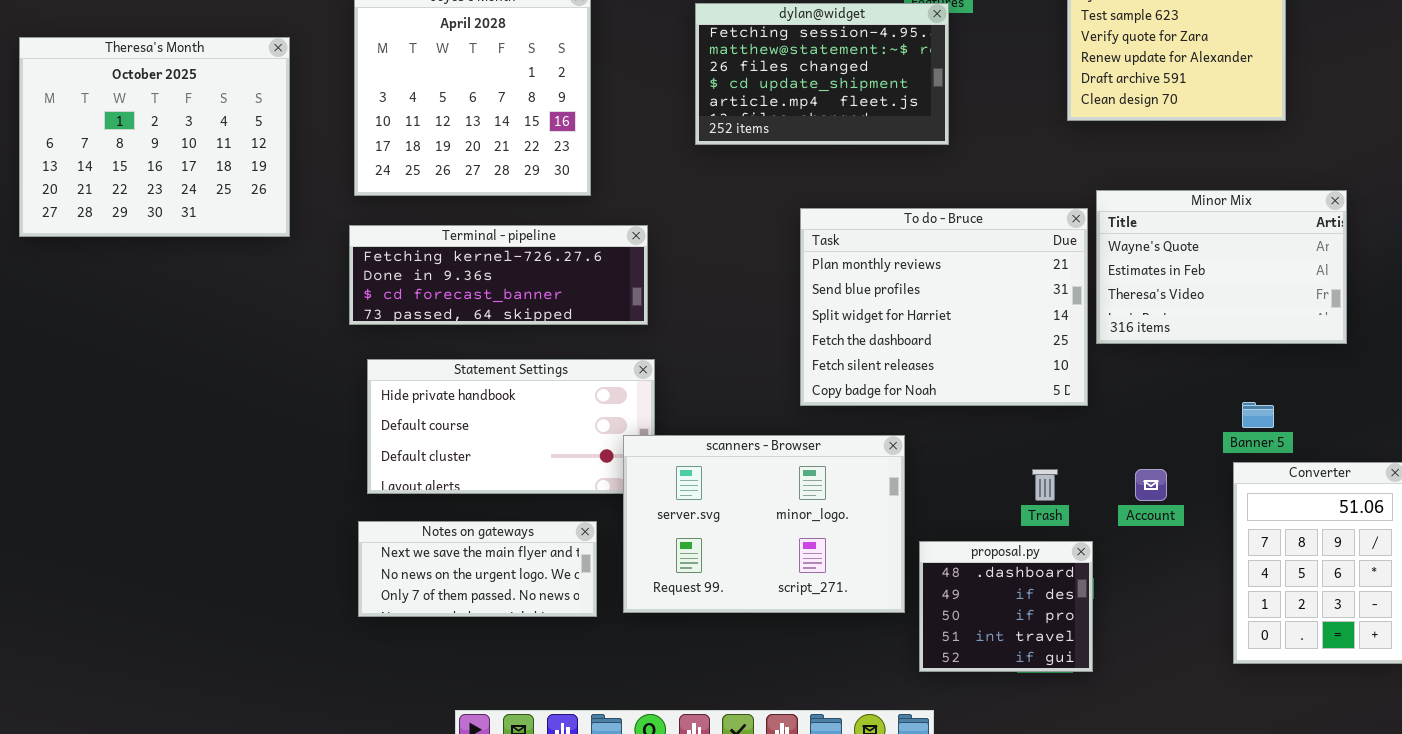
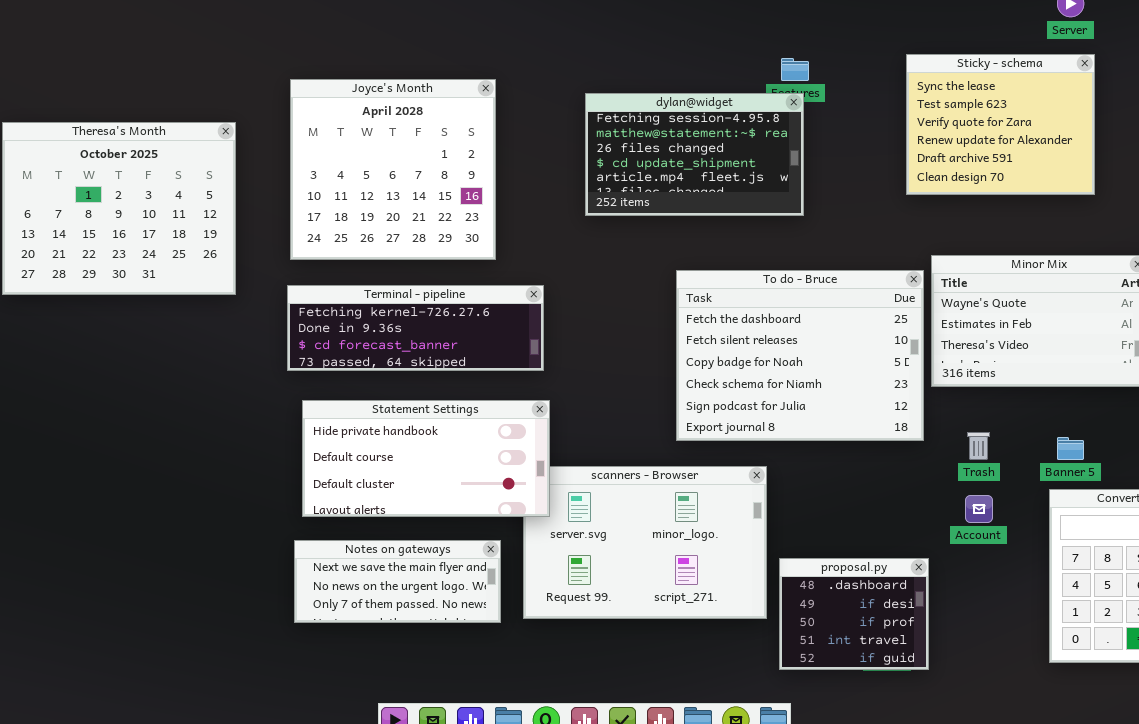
To do - Bruce: [800,208,1088,406] -> [676,270,924,441], scrolled down 3 rows
Statement Settings: [367,359,655,494] -> [302,400,550,517], raised
Trash: [1032,469,1058,501] -> [967,432,990,460], moved

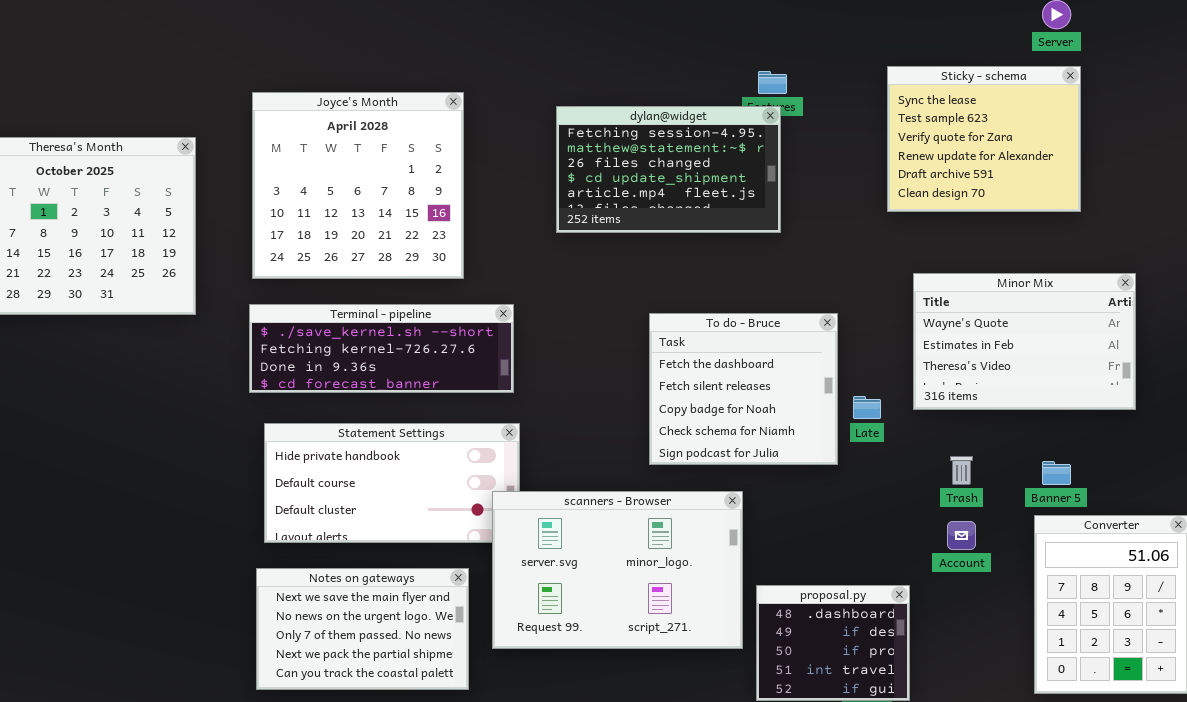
To do - Bruce: [676,270,924,441] -> [649,313,838,465], resized
Terminal - pipeline: [287,285,544,371] -> [249,304,514,393], scrolled up 1 row
scanners - Browser: [523,466,767,619] -> [492,491,743,649], raised
Notes on gateways: [294,540,501,623] -> [256,568,469,690], resized

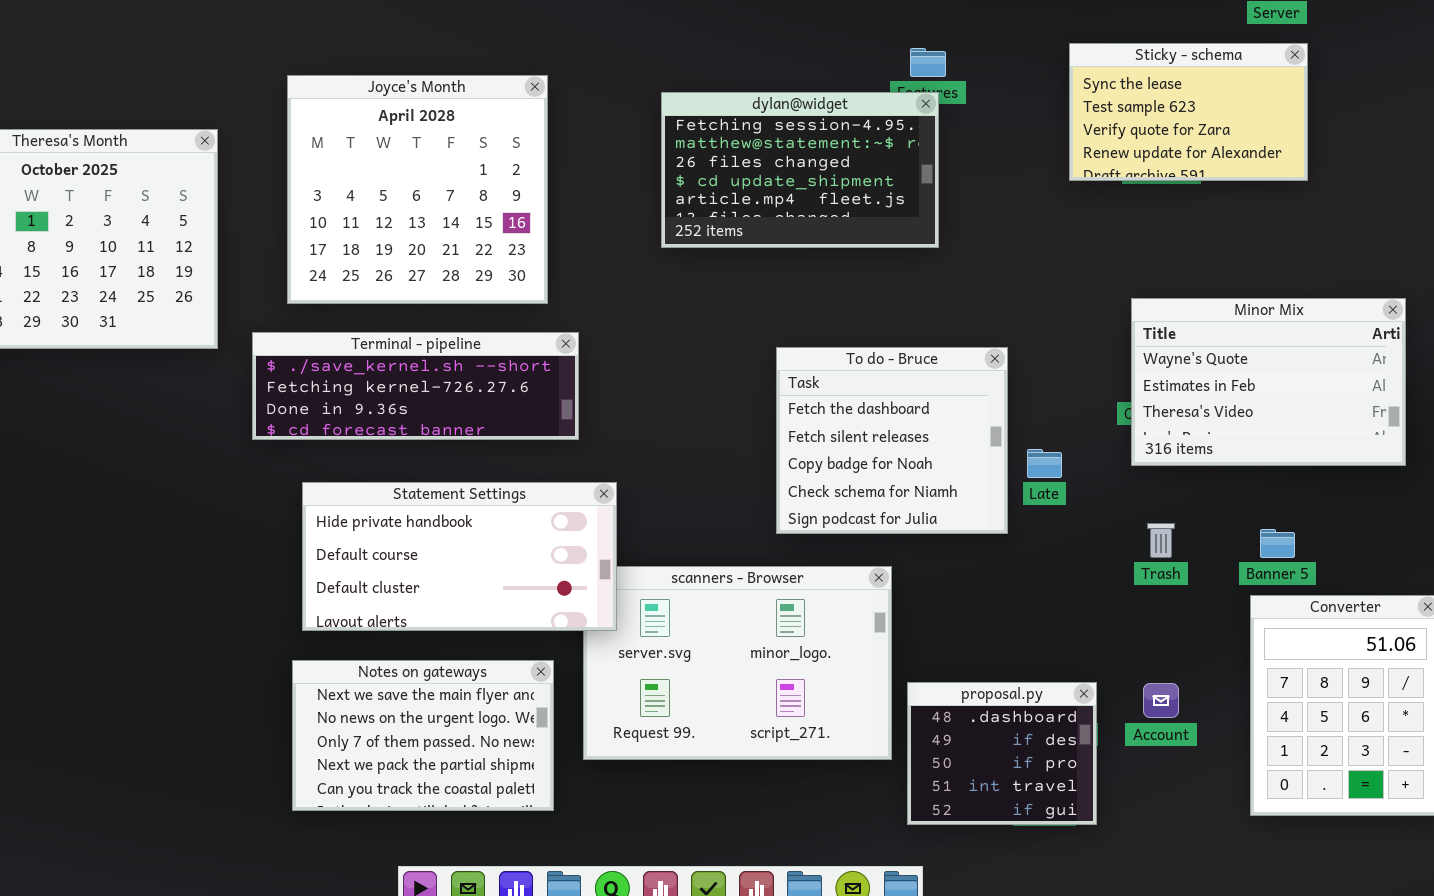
Sticky - schema: [887,66,1081,212] -> [1069,43,1308,181], resized
Minor Mix: [913,273,1136,410] -> [1131,298,1406,466], moved
Terminal - pipeline: [249,304,514,393] -> [252,332,579,440], moved
Statement Settings: [264,423,520,543] -> [302,482,617,631], raised
Account: [947,521,976,550] -> [1143,683,1179,718], moved

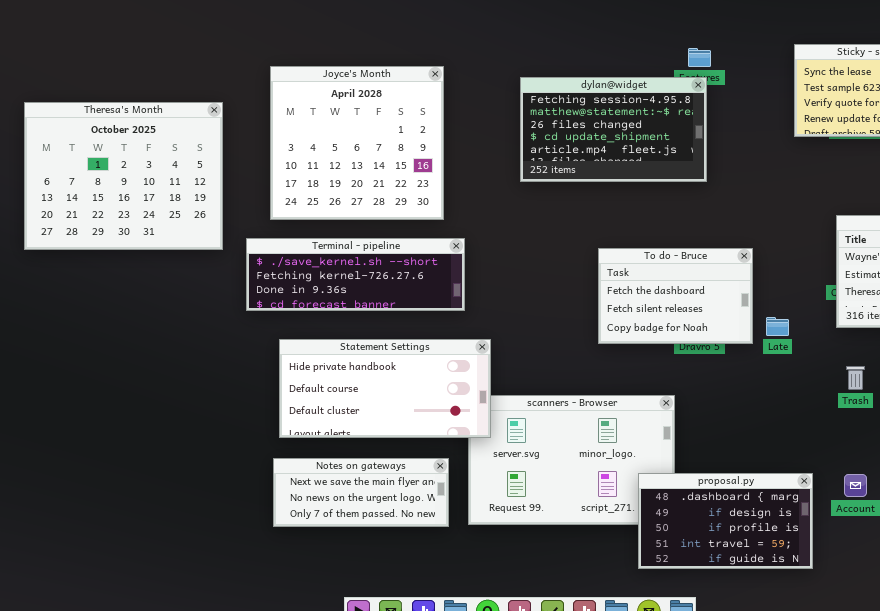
To do - Bruce: [776,347,1008,534] -> [598,248,753,344], resized
Notes on gateways: [292,660,554,811] -> [273,458,449,527], resized
proposal.py: [907,682,1097,825] -> [638,473,813,569], resized

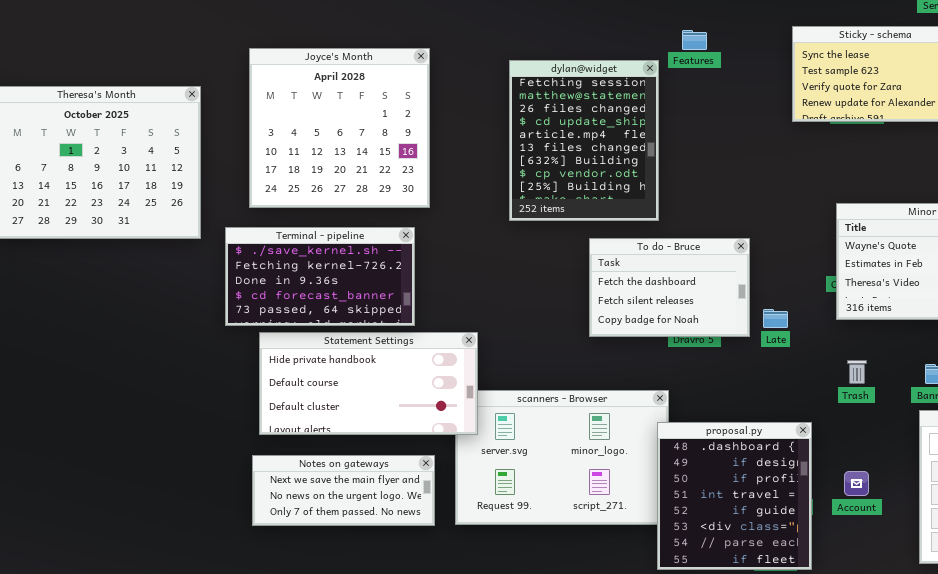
dylan@widget: [520,77,707,182] -> [509,60,659,221], resized
Terminal - pipeline: [246,238,465,311] -> [225,227,415,326], resized
proposal.py: [638,473,813,569] -> [657,422,812,570], resized

